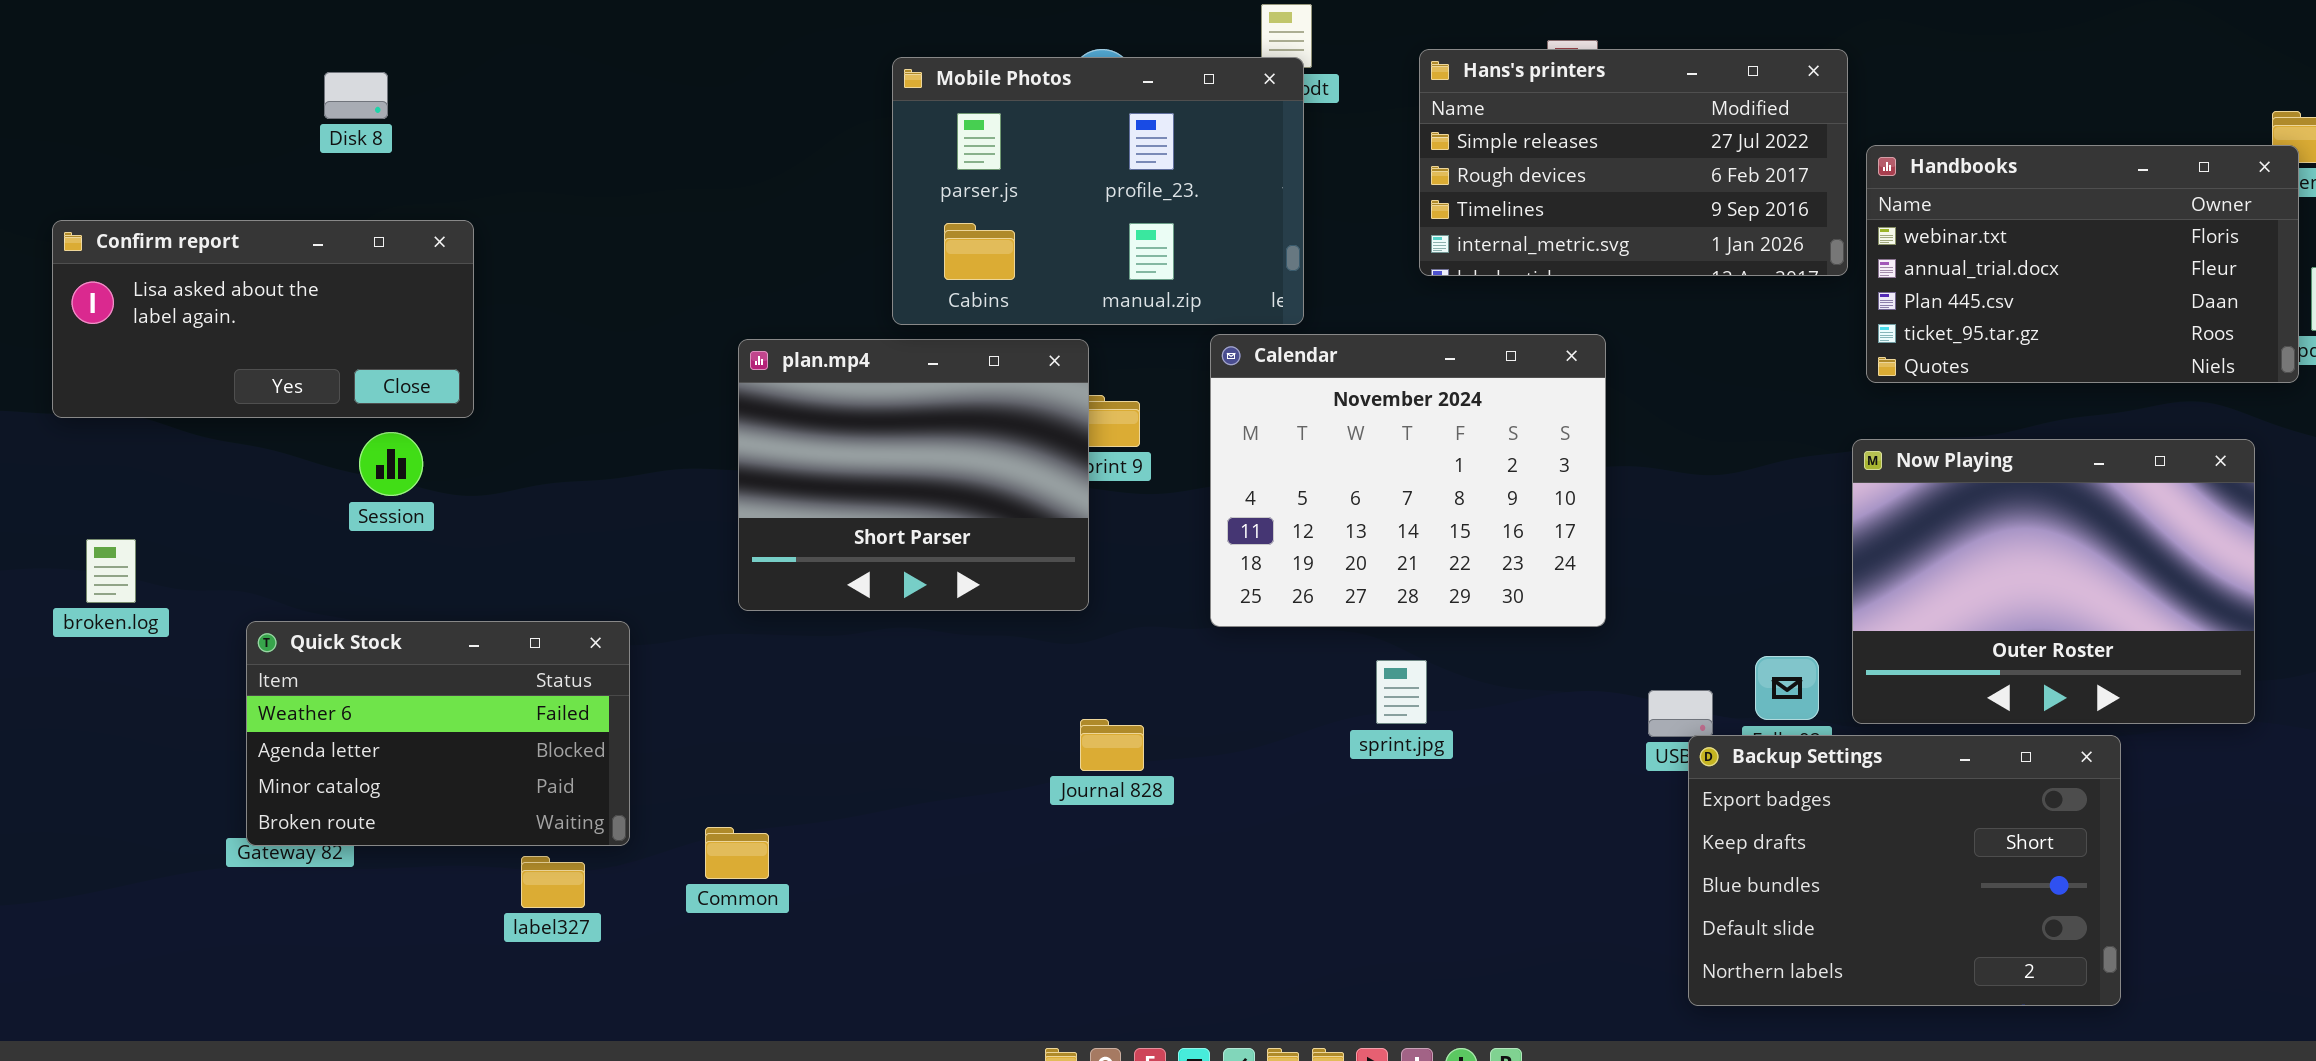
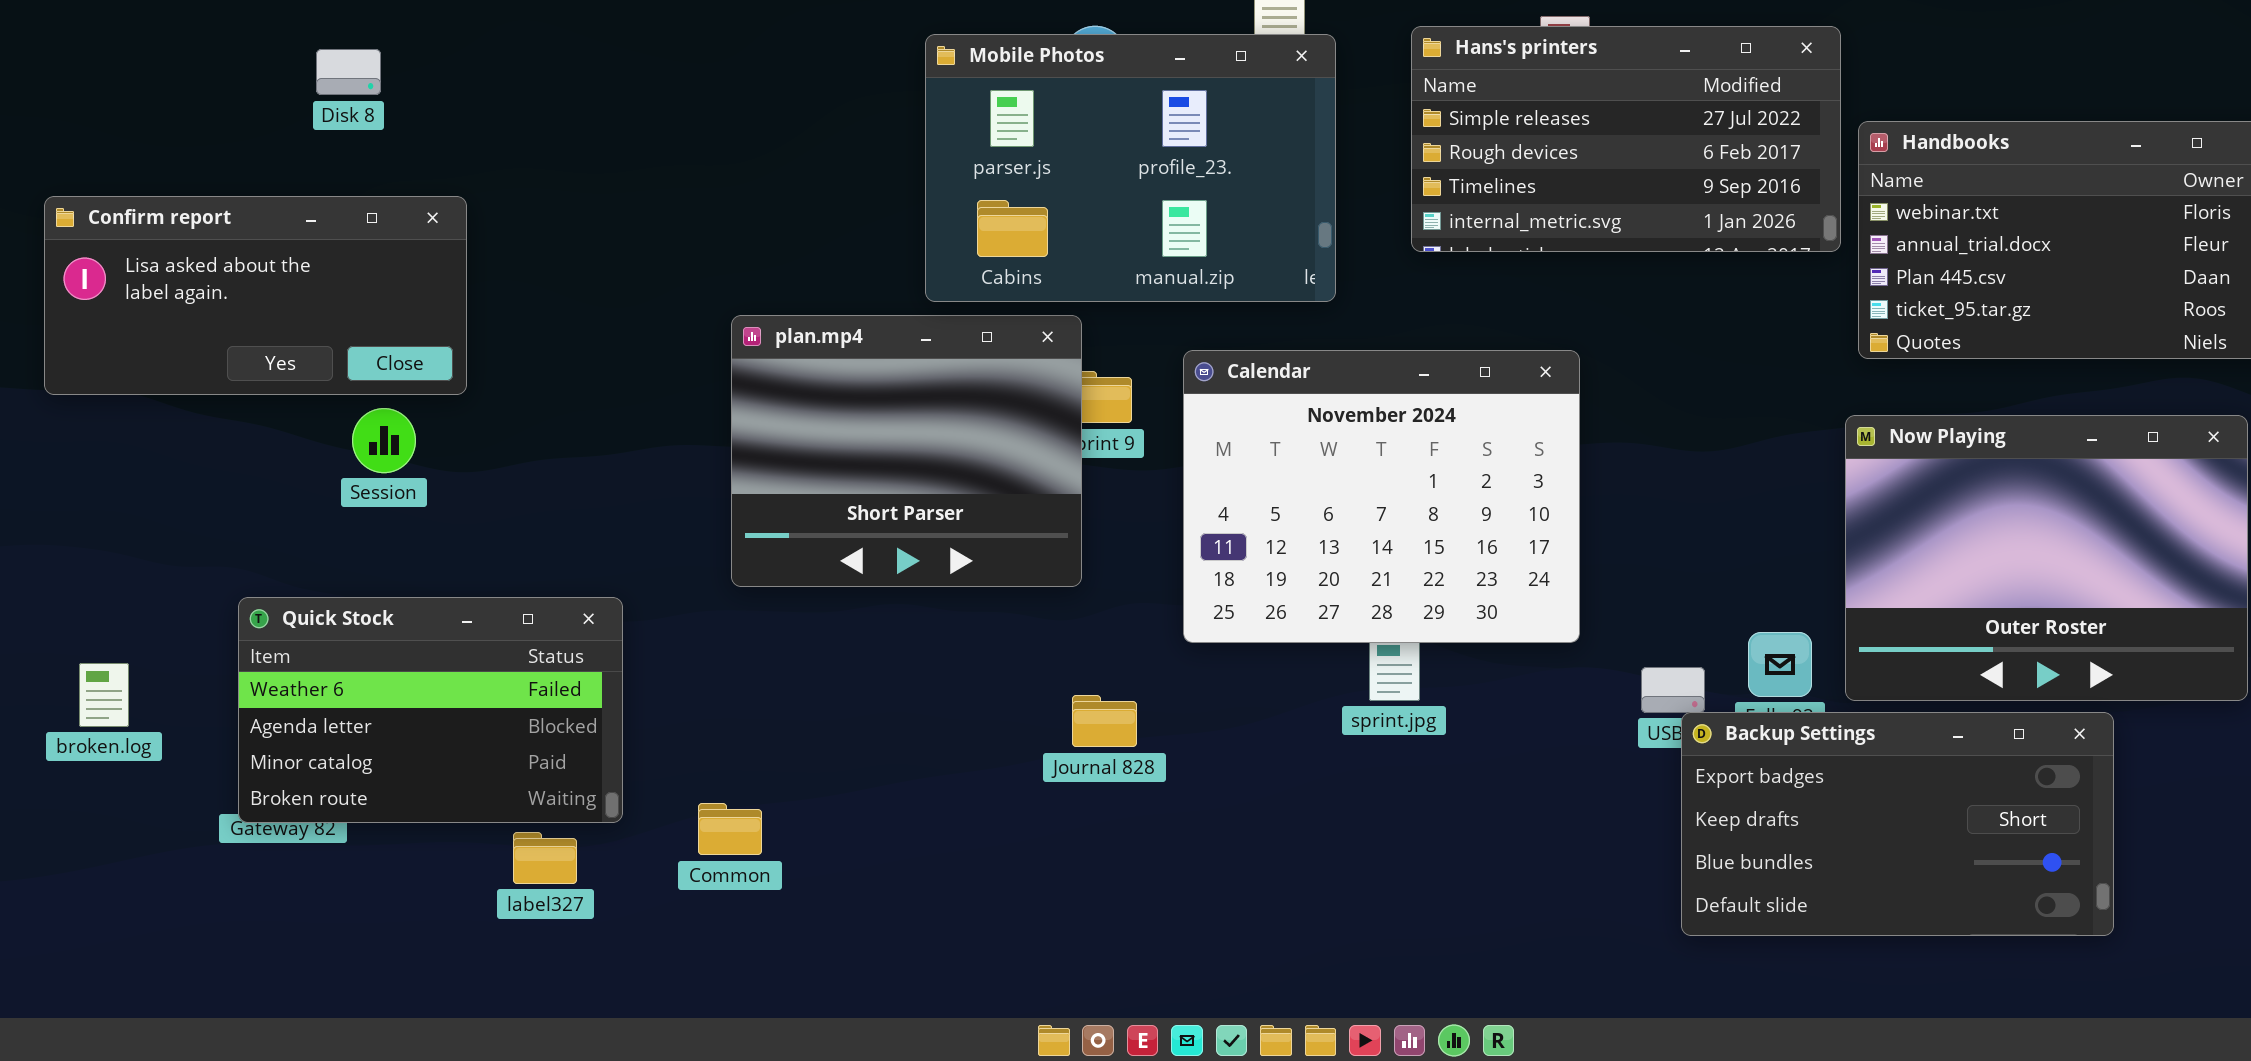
Mobile Photos: [892,57,1304,325] -> [925,34,1336,302], moved
Calendar: [1210,334,1606,627] -> [1183,350,1580,643], moved
broken.log: [86,539,136,603] -> [79,663,129,727], moved
Backup Settings: [1688,735,2121,1006] -> [1681,712,2114,936], resized

